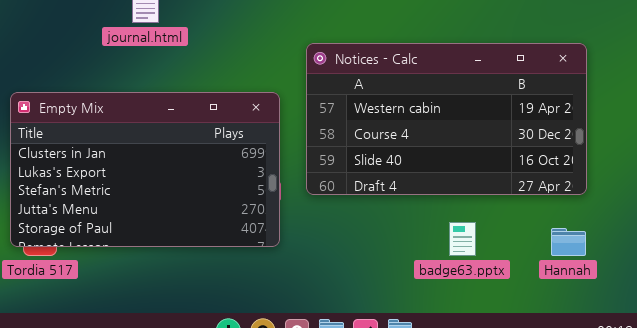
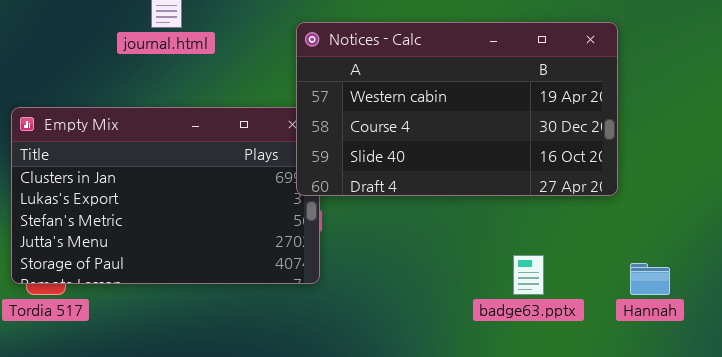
Notices - Calc: [306,43,587,195] -> [296,22,618,196], moved

